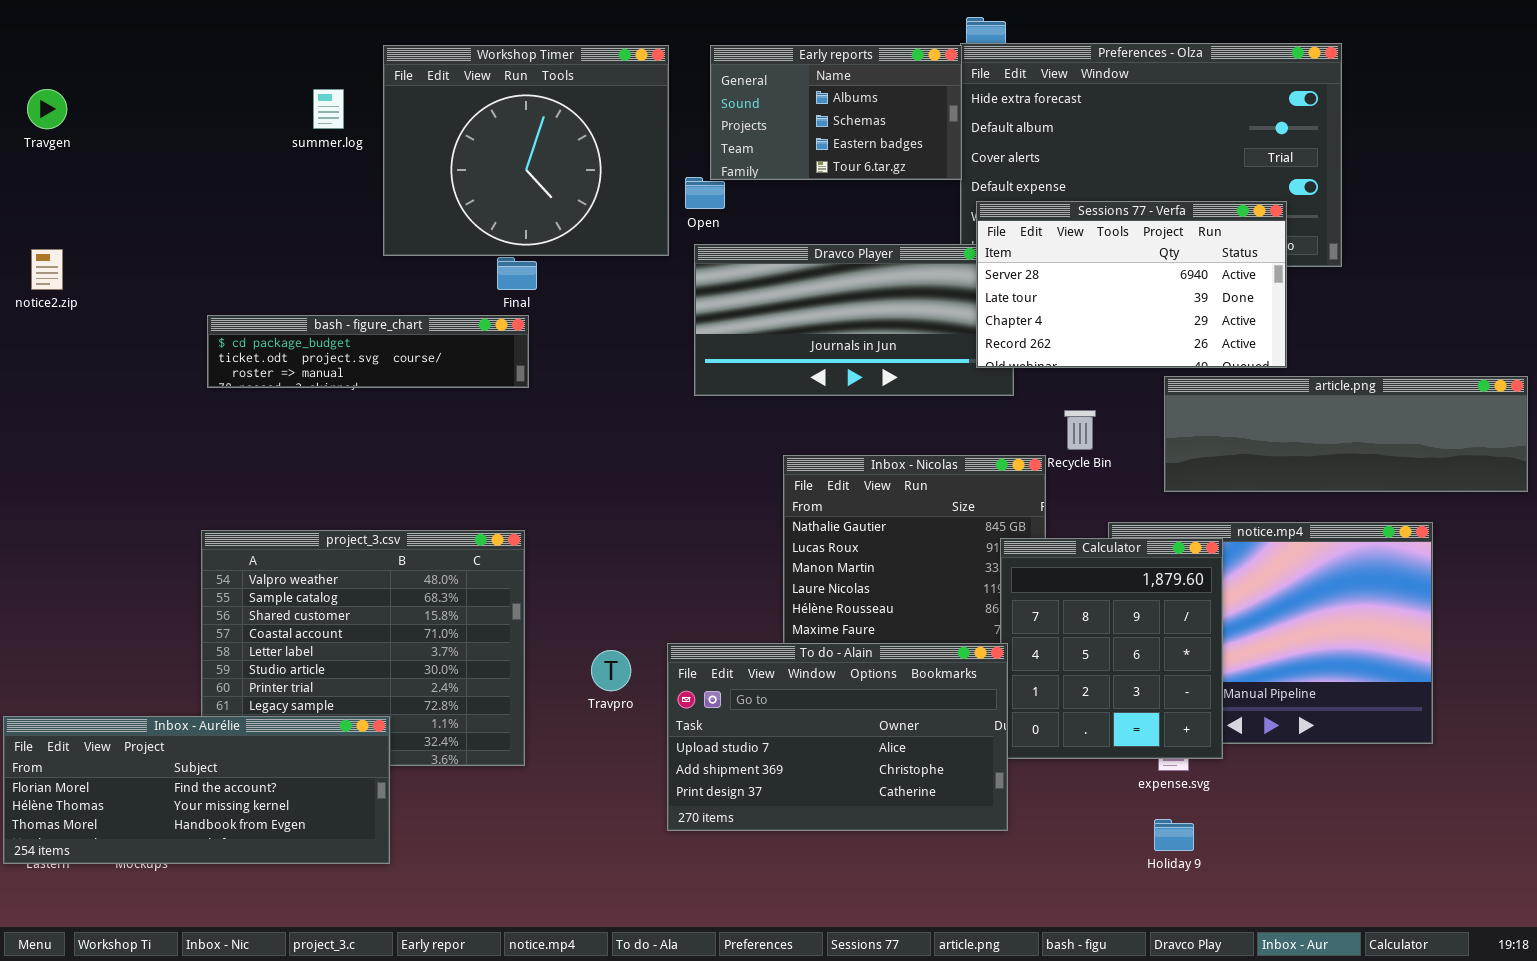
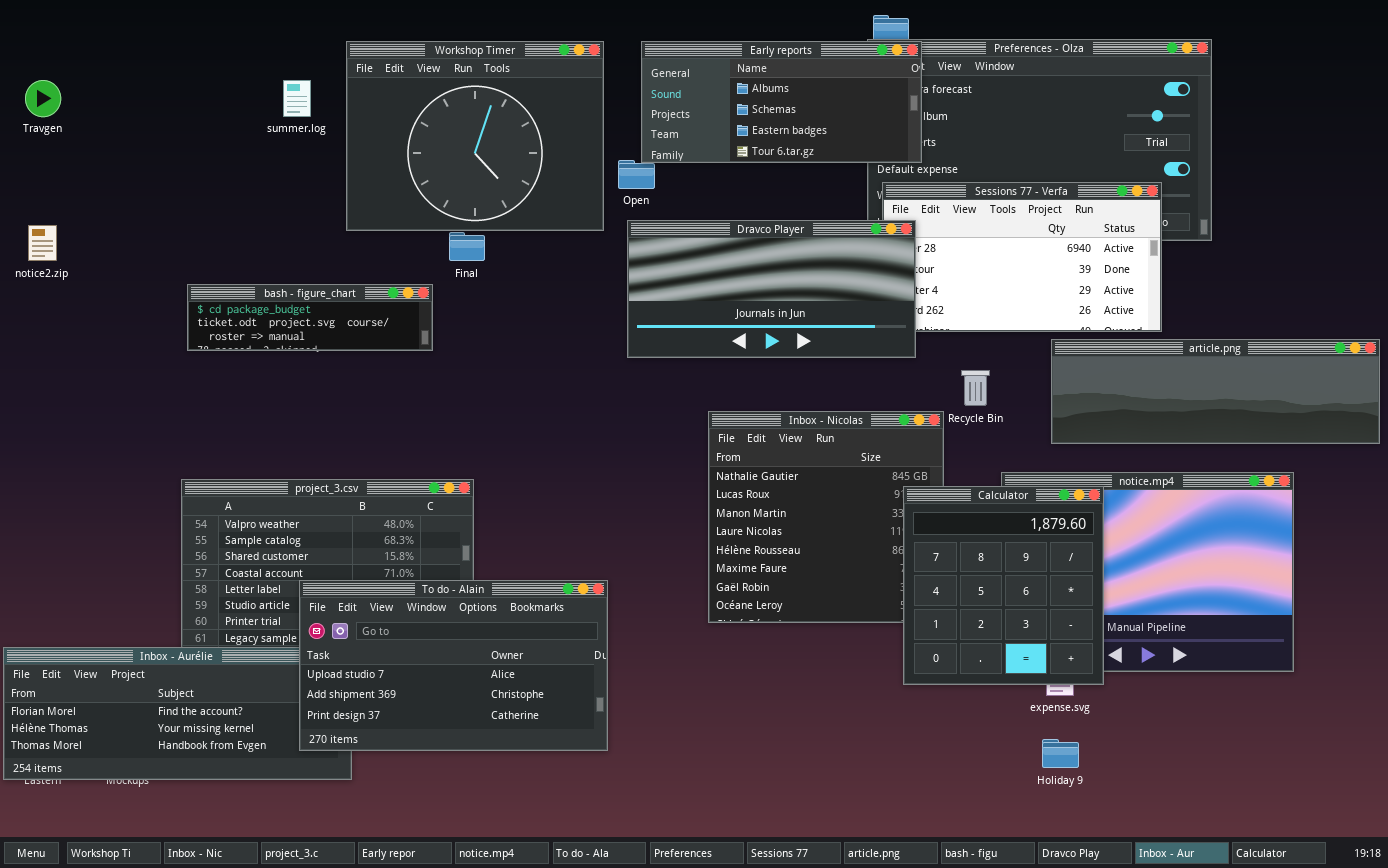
Early reports: [710,45,962,180] -> [641,41,922,163], resized
Dravco Player: [694,244,1014,396] -> [627,220,916,358], raised
bash - figure_chart: [207,315,529,388] -> [187,284,433,351], resized
To do - Alain: [667,643,1008,831] -> [299,580,608,751], moved

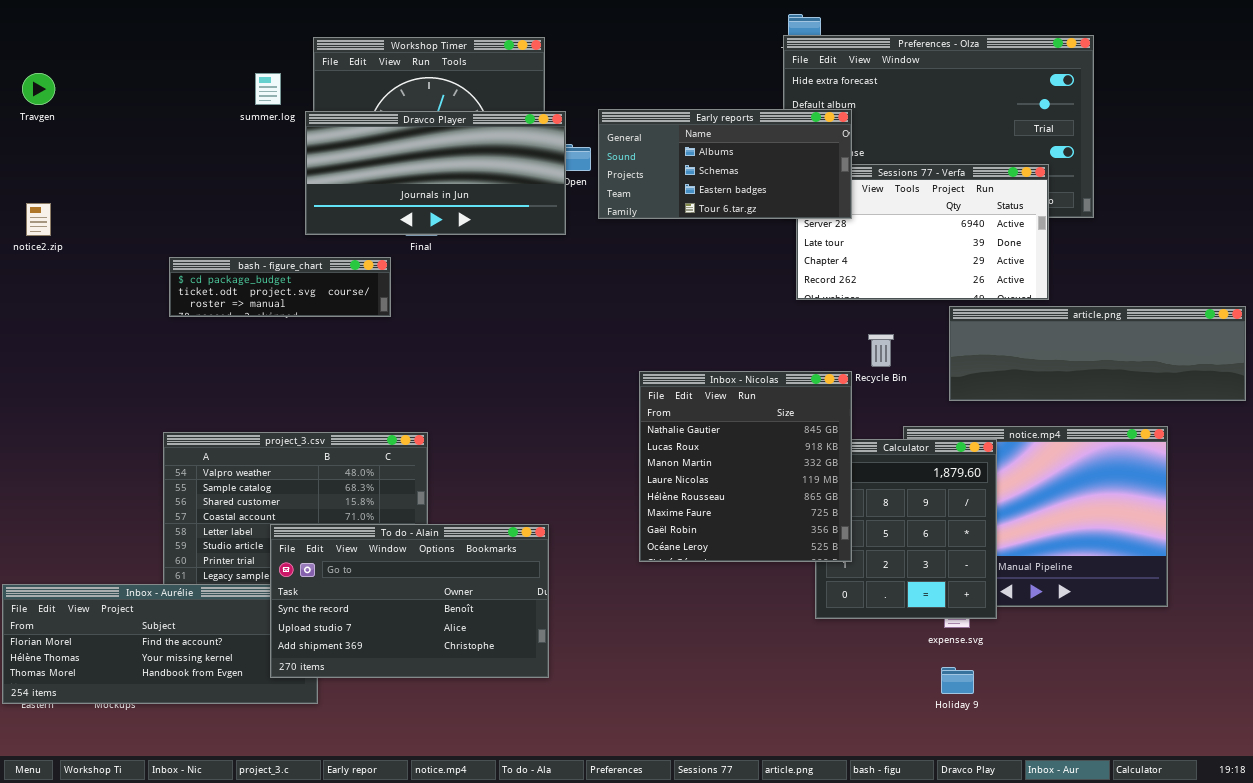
Early reports: [641,41,922,163] -> [598,109,852,219], moved
Dravco Player: [627,220,916,358] -> [305,111,566,235], moved
Inbox - Nicolas: [708,411,944,623] -> [639,371,852,562], raised
To do - Alain: [299,580,608,751] -> [270,524,549,678], scrolled up 1 row

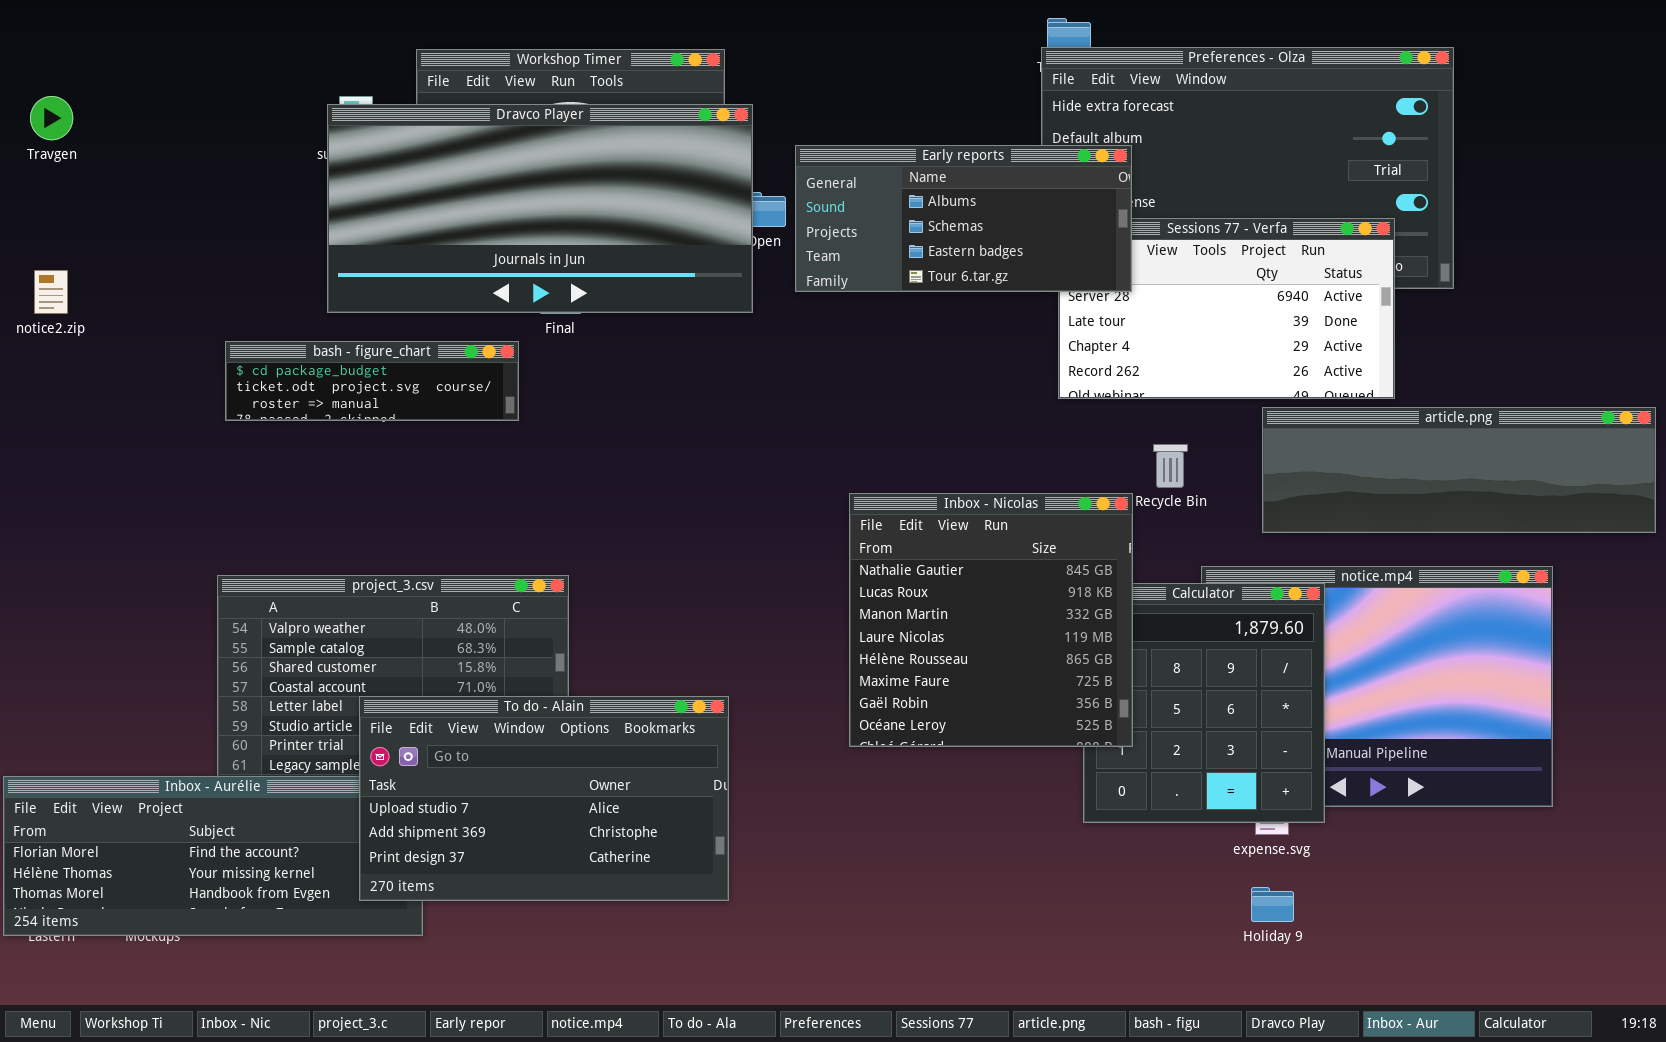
Dravco Player: [305,111,566,235] -> [327,104,753,313], resized
To do - Alain: [270,524,549,678] -> [359,696,729,901], scrolled down 1 row

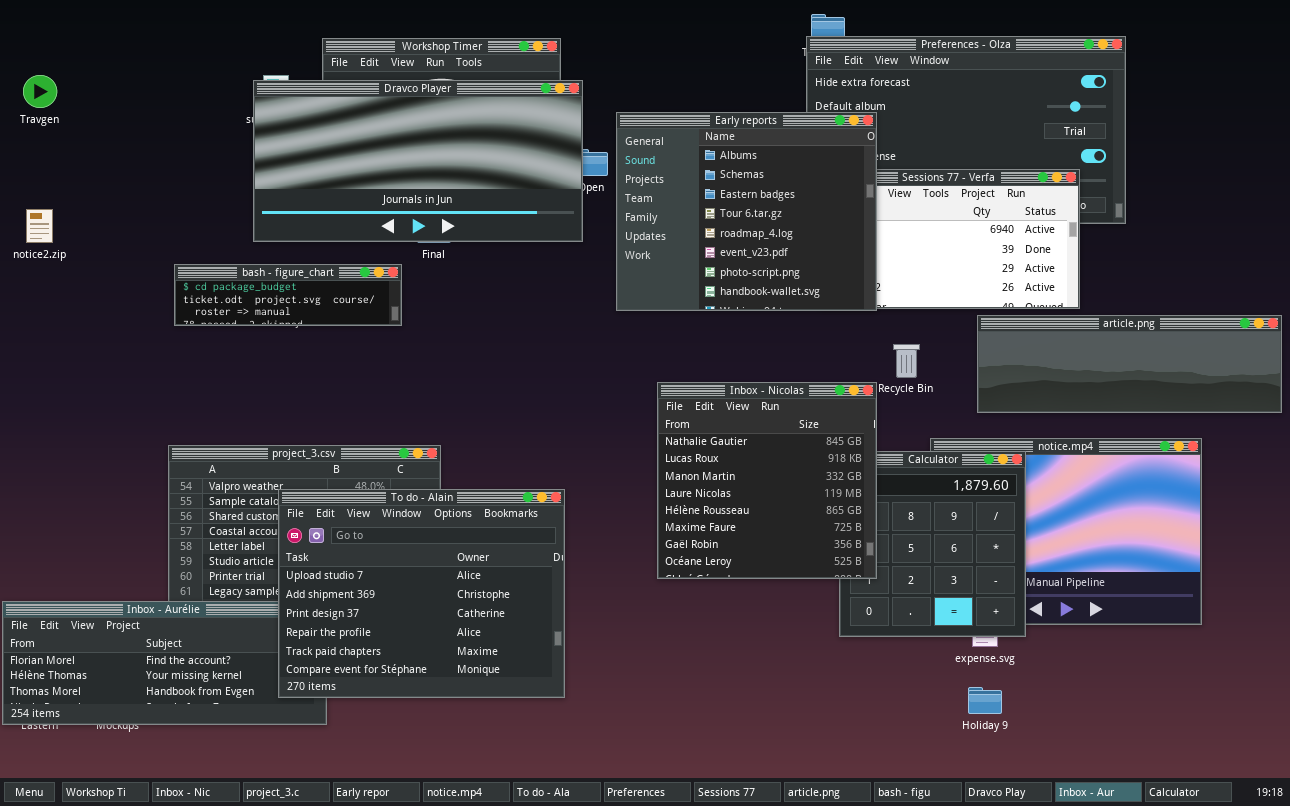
Early reports: [795,145,1132,292] -> [616,112,877,311], resized
To do - Alain: [359,696,729,901] -> [278,489,565,698], resized

